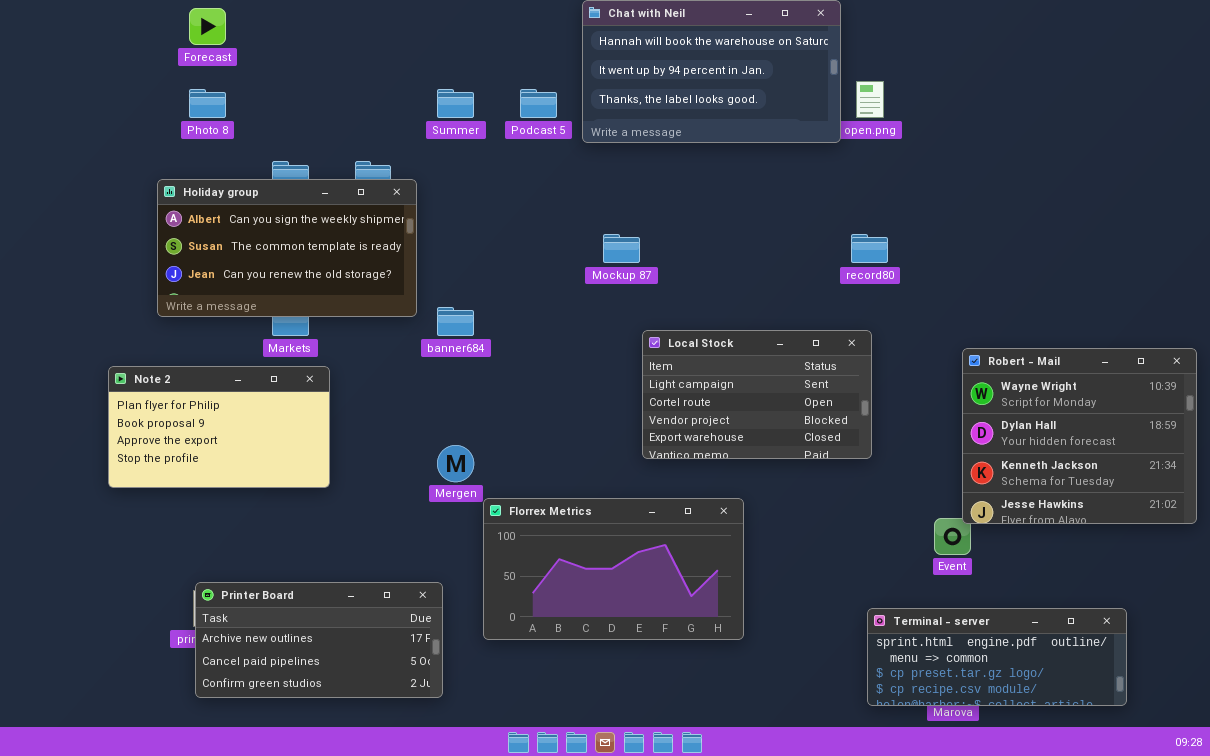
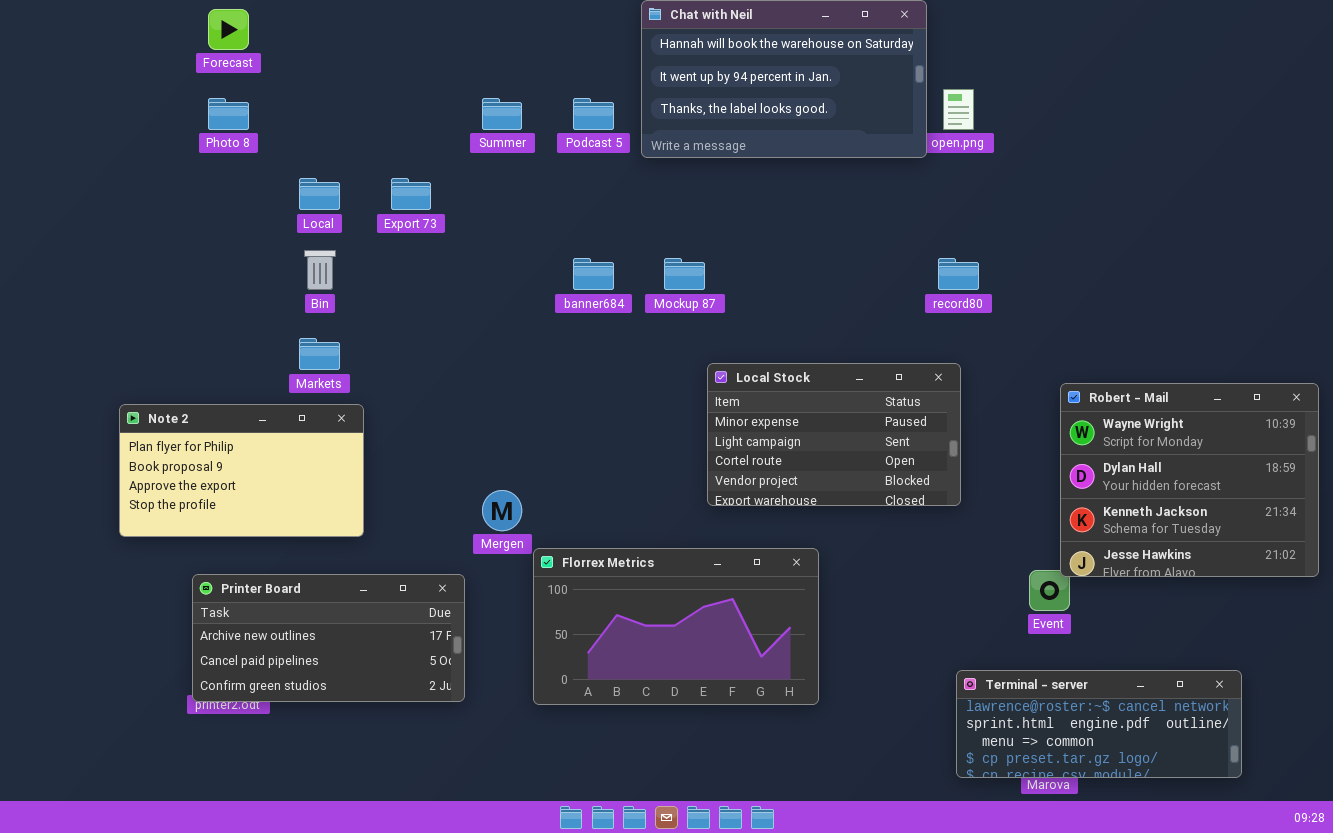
Holiday group: [157,179,417,317] -> none, closed
banner684: [437,307,474,336] -> [573,258,614,290], moved
Local Stock: [642,330,872,459] -> [707,363,961,506], scrolled up 1 row
Printer Board: [195,582,443,698] -> [192,574,465,702], moved
Terminal - server: [867,608,1127,706] -> [956,670,1242,778], scrolled up 1 row

